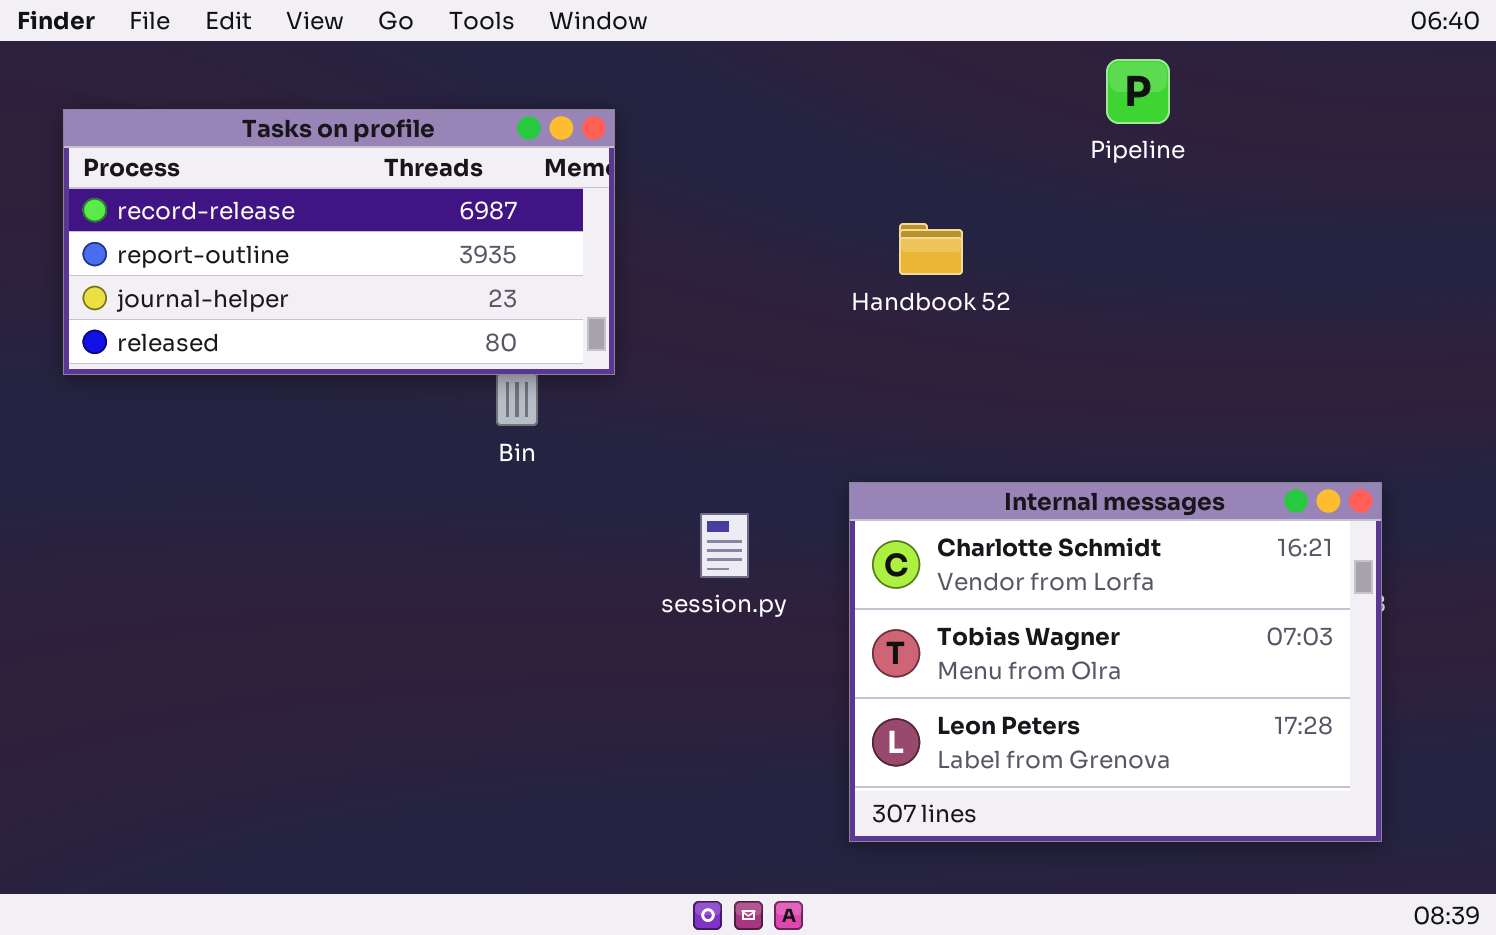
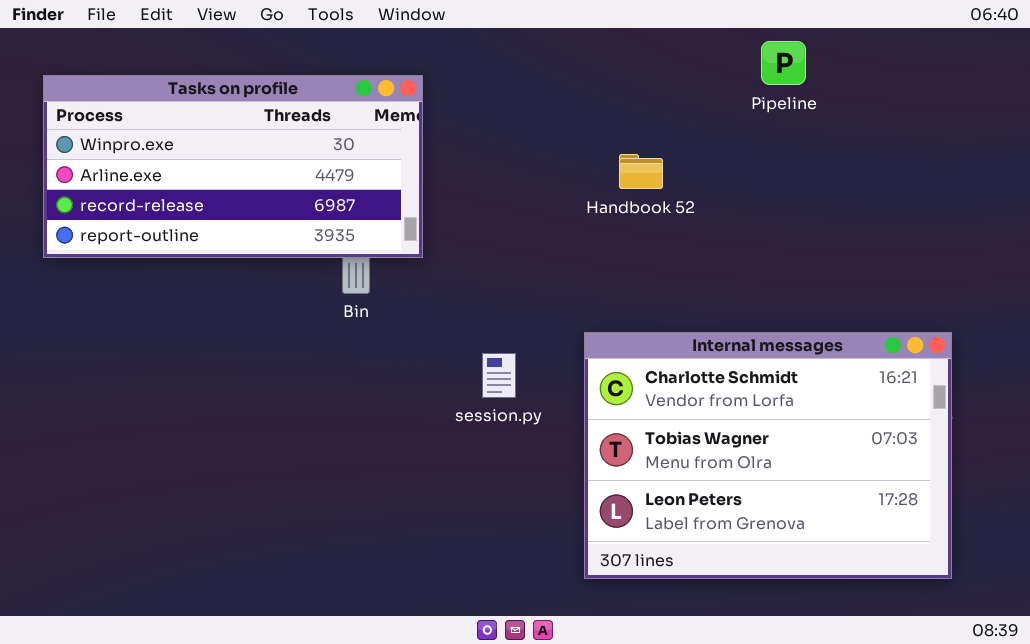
Tasks on profile: [63,109,615,375] -> [43,75,423,258], scrolled up 2 rows

